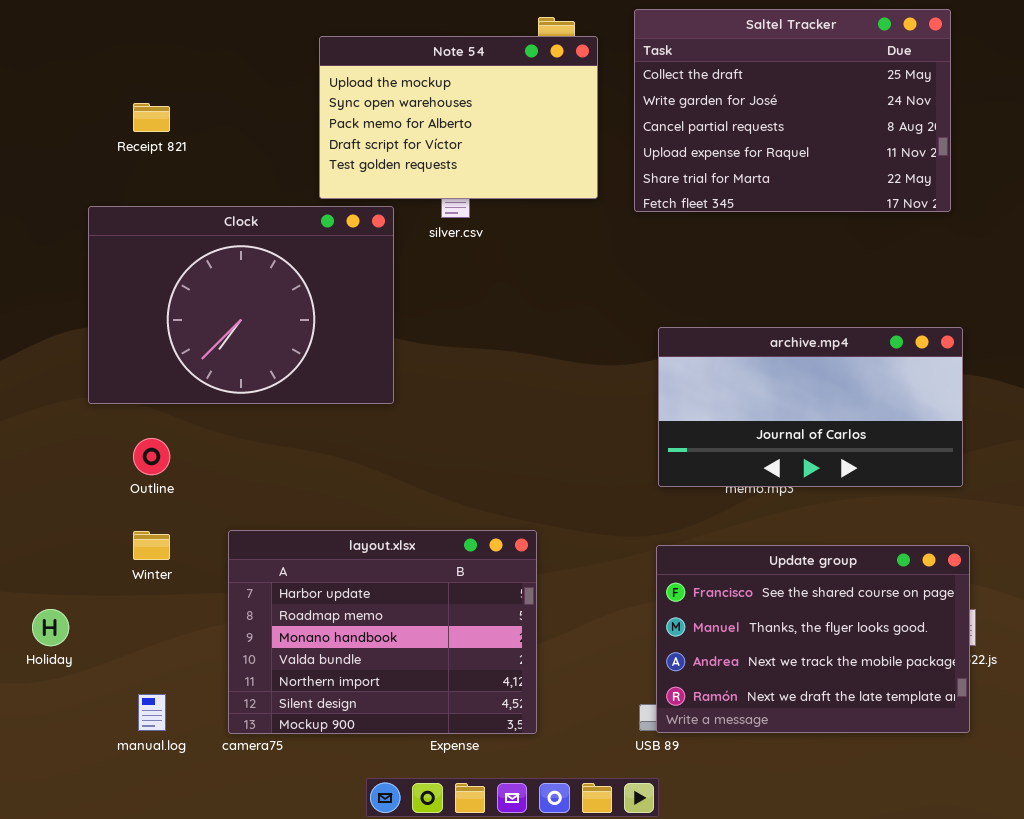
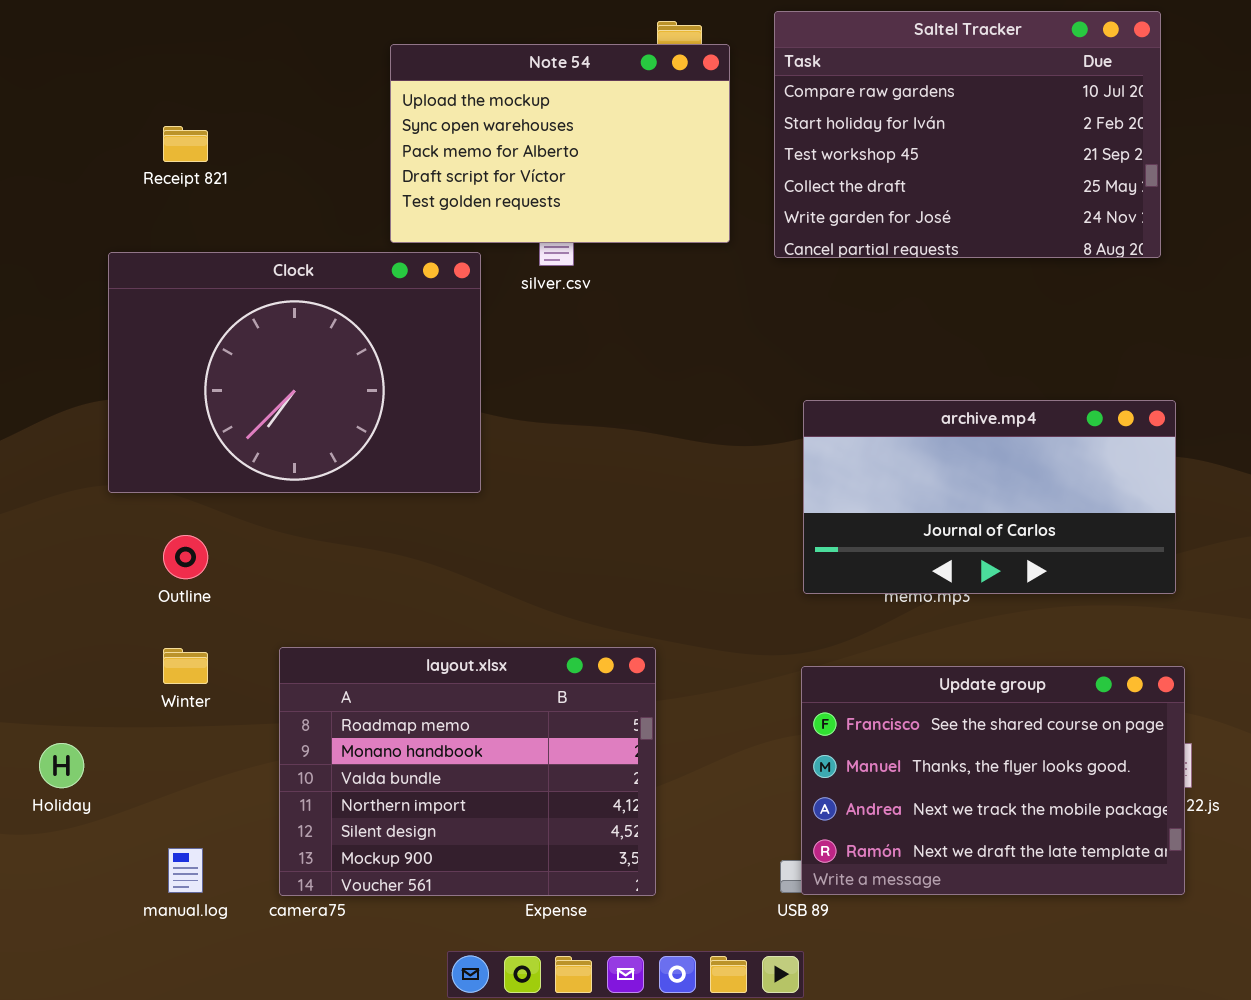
Saltel Tracker: [634,9,951,212] -> [774,11,1161,258], scrolled up 3 rows
layout.xlsx: [228,530,537,734] -> [279,647,656,896], scrolled down 1 row

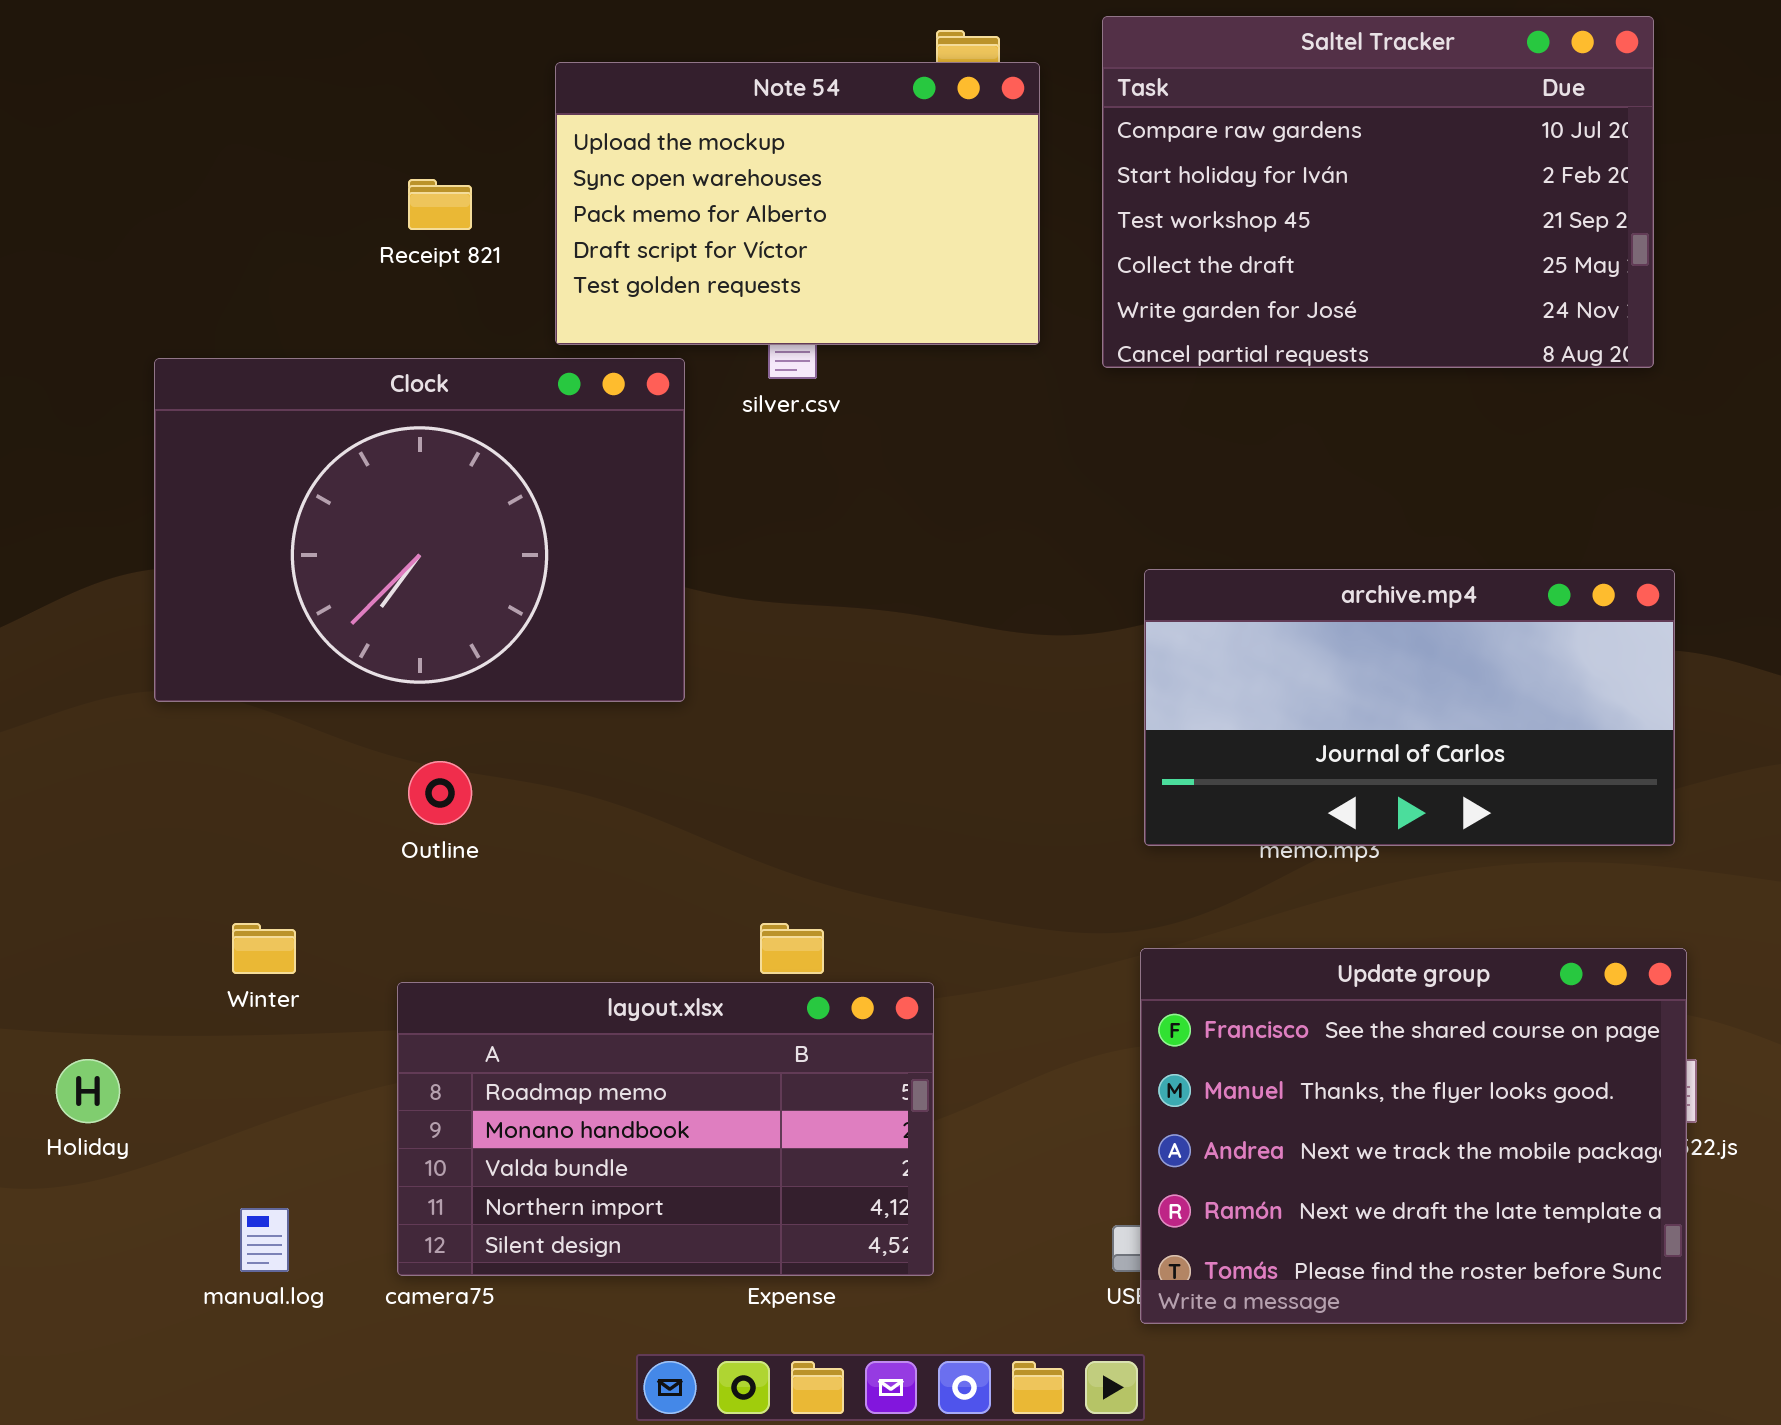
Receipt 821: [163,126,208,162] -> [408,179,472,230], moved
Outline: [163,535,208,579] -> [408,761,472,825], moved
layout.xlsx: [279,647,656,896] -> [397,982,934,1276], resized
Update group: [801,666,1185,895] -> [1140,948,1687,1324], resized

